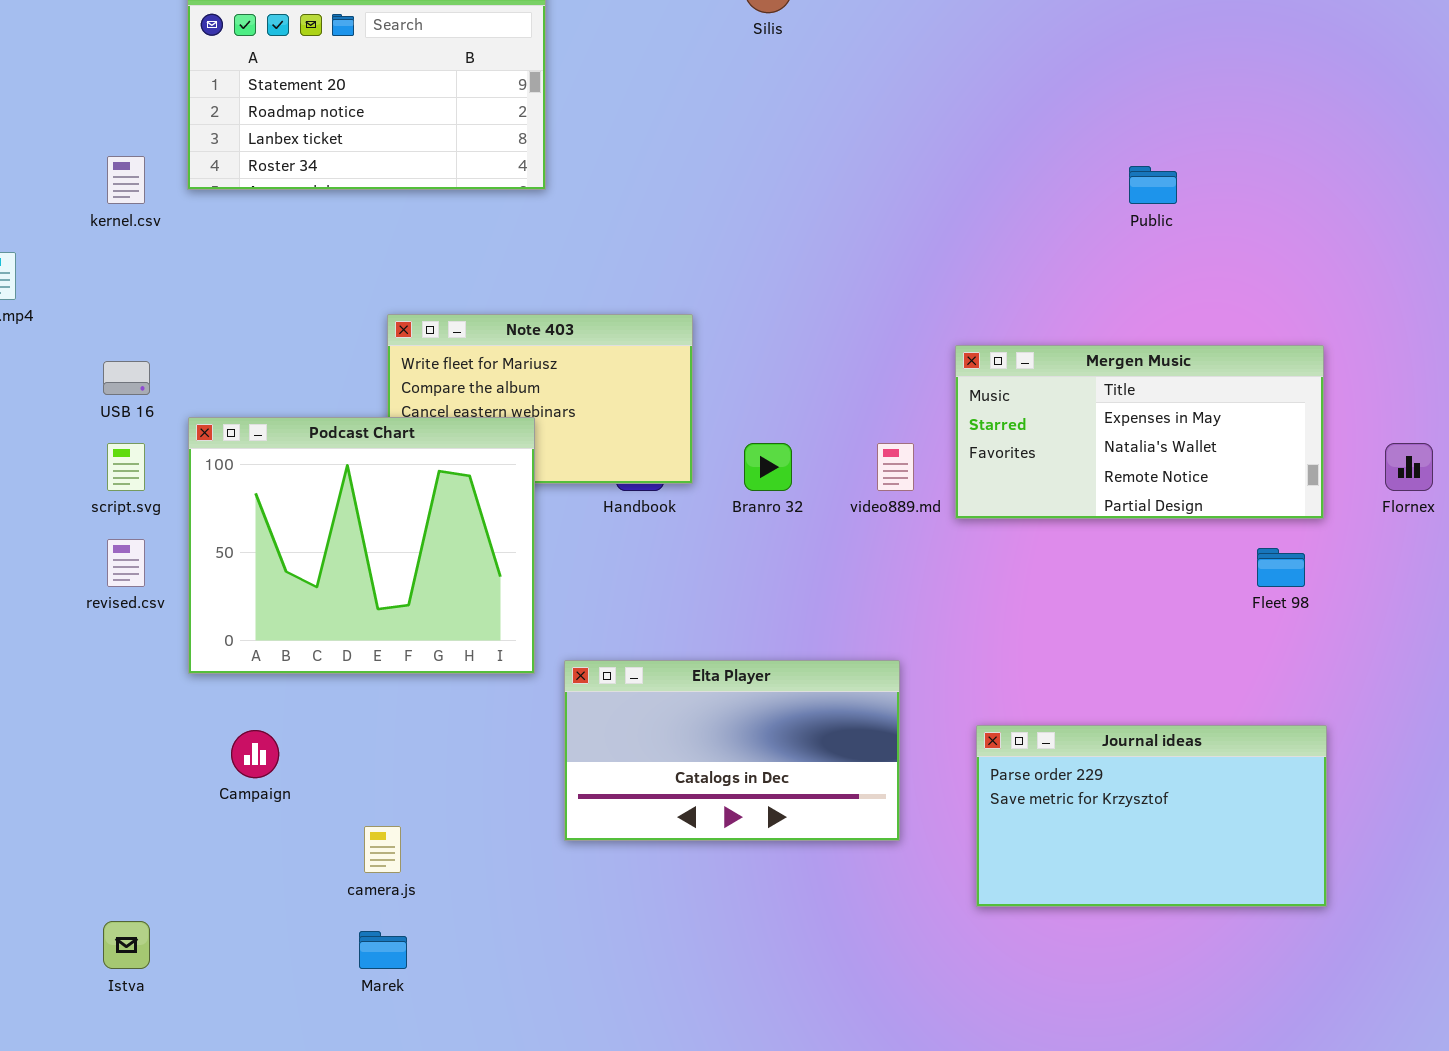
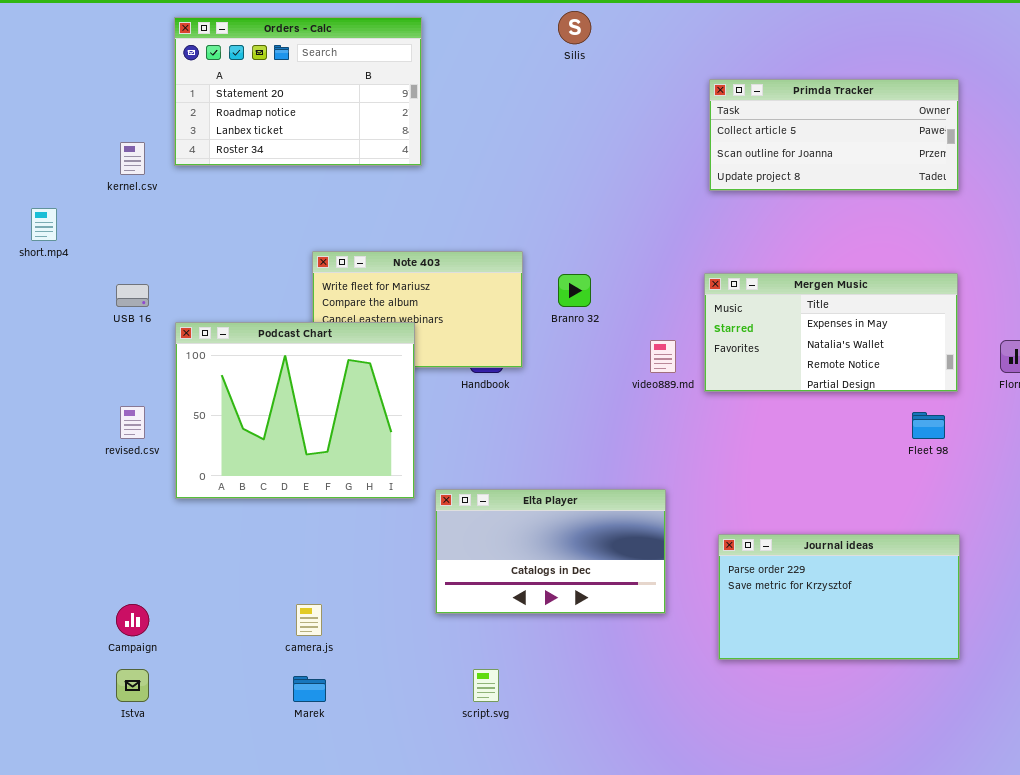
Primda Tracker: none -> [709,79,959,191], opened
script.svg: [107,443,145,491] -> [473,669,499,702], moved
Branro 32: [744,443,792,491] -> [558,274,591,307], moved
Campaign: [231,730,279,778] -> [116,604,149,636], moved

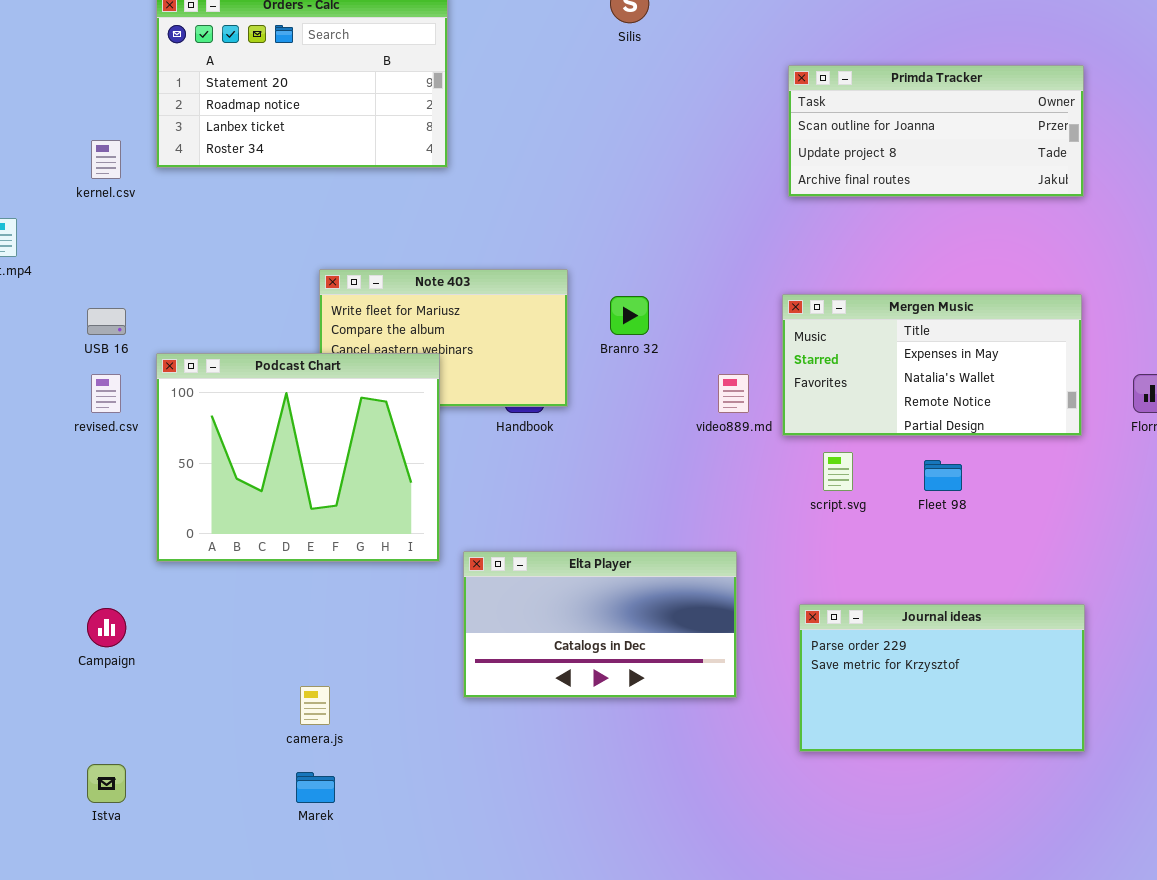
Primda Tracker: [709,79,959,191] -> [788,65,1084,197], scrolled down 1 row
revised.csv: [120,406,145,439] -> [91,374,121,413], moved
Fleet 98: [912,412,945,439] -> [924,460,962,491], moved
Campaign: [116,604,149,636] -> [87,608,126,647], moved
script.svg: [473,669,499,702] -> [823,452,853,491], moved

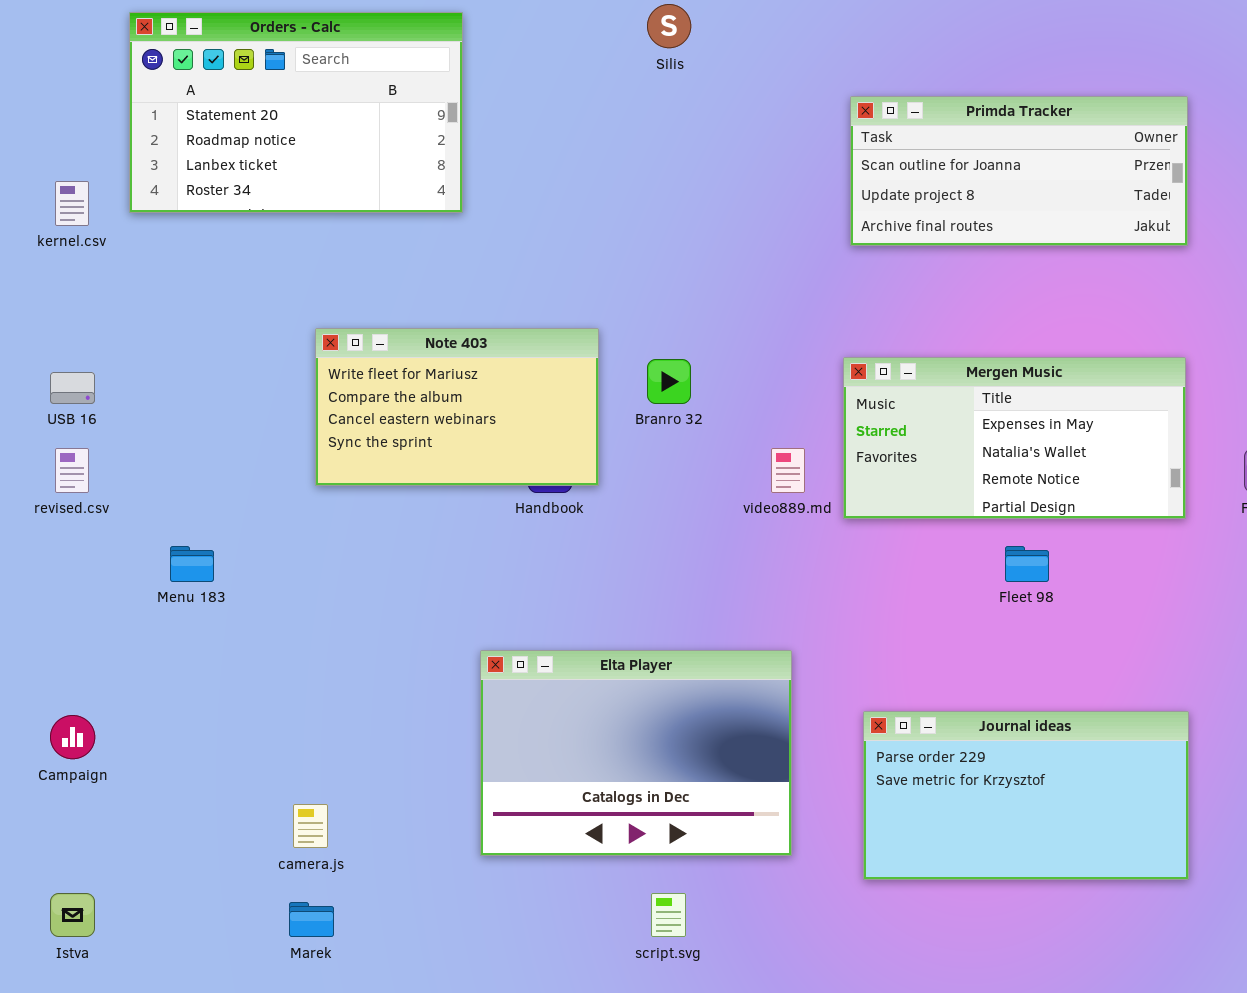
Podcast Chart: [156,353,440,562] -> none, closed
script.svg: [823,452,853,491] -> [651,893,686,937], moved
Elta Player: [463,551,737,698] -> [480,650,792,856], resized

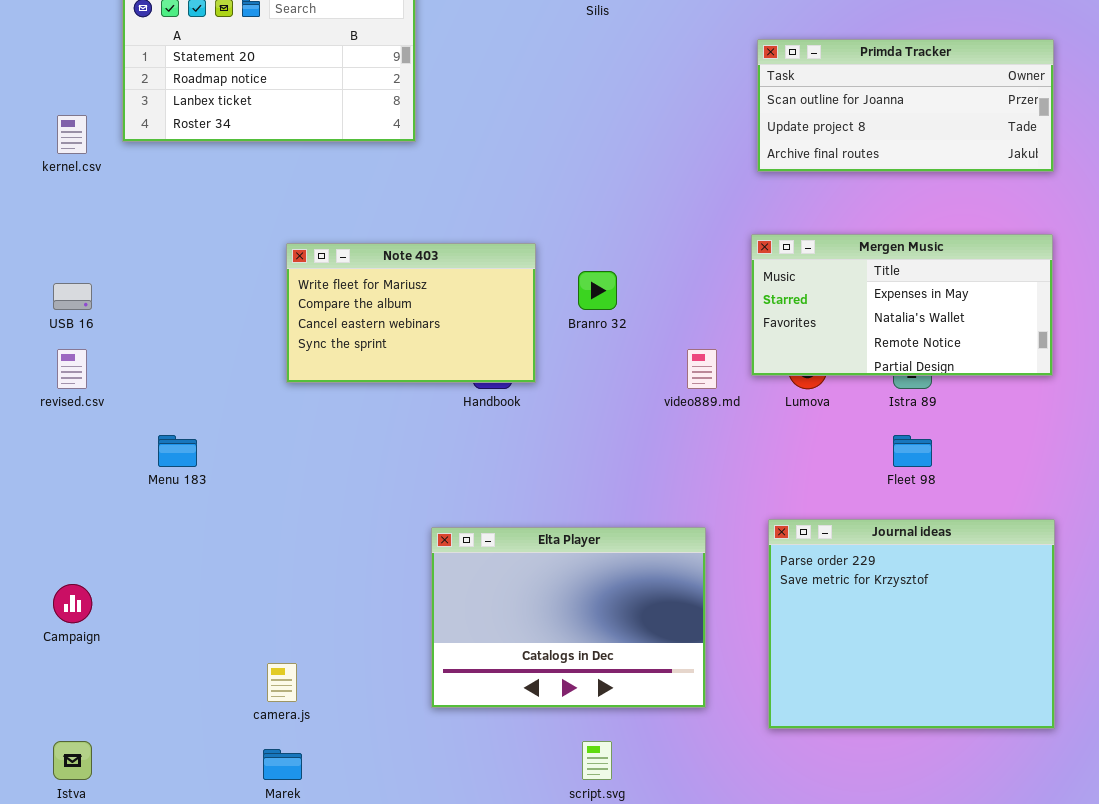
Mergen Music: [843,357,1186,519] -> [751,234,1053,376], moved
Journal ideas: [863,711,1189,880] -> [768,519,1055,729], resized

